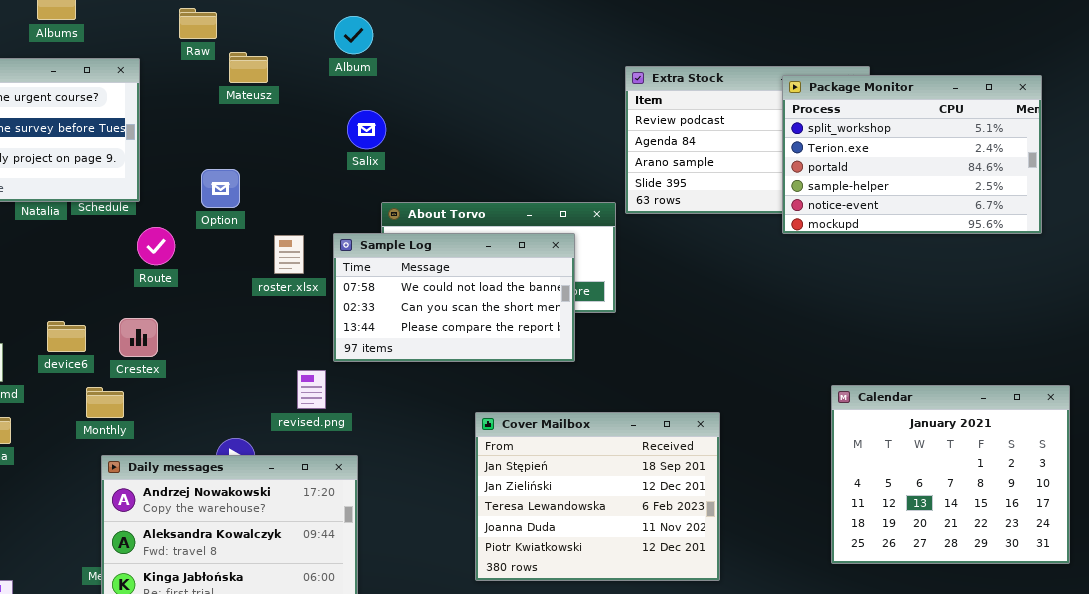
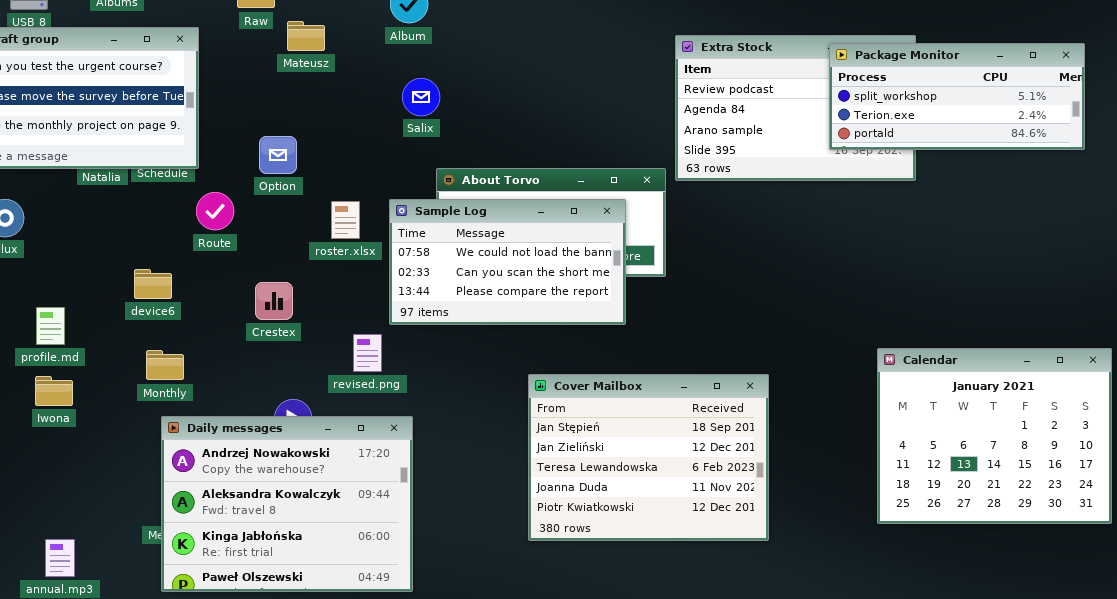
Package Monitor: [782,75,1042,234] -> [829,43,1085,150], resized
Crestex: [119,318,158,357] -> [255,282,293,320], moved
device6: [47,321,86,352] -> [134,269,172,299], moved

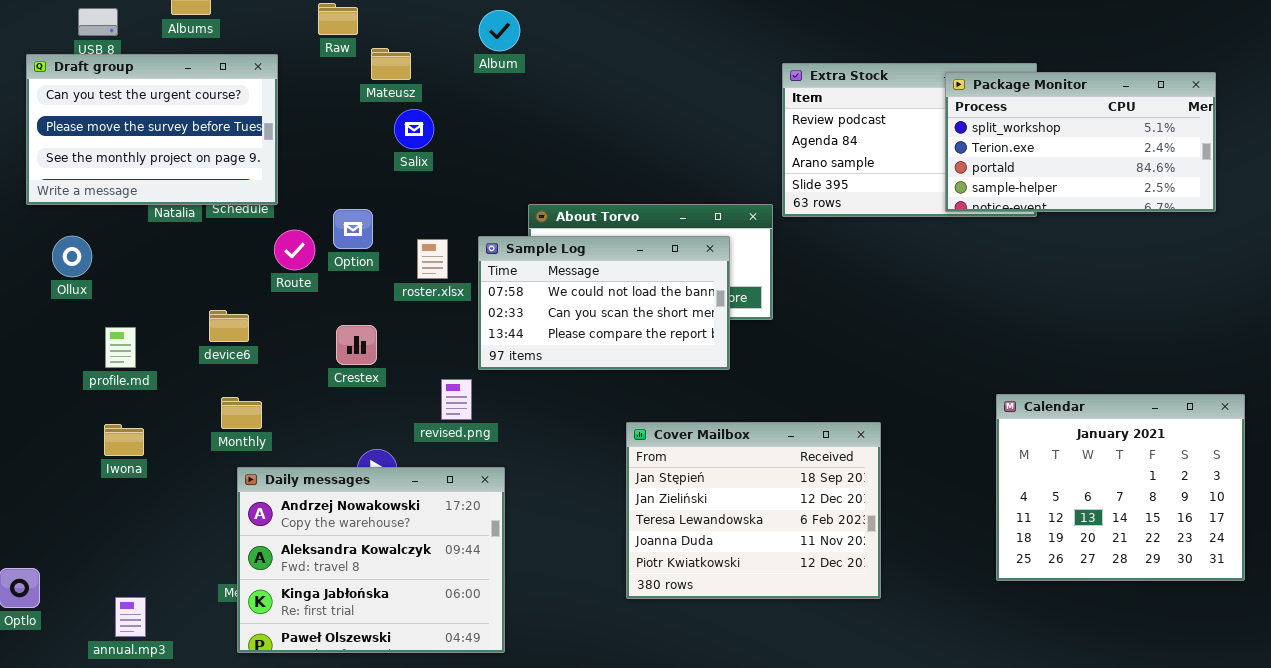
Package Monitor: [829,43,1085,150] -> [945,72,1216,212], resized
Salix: [402,78,440,116] -> [394,109,434,149], moved
Option: [259,136,297,174] -> [333,209,373,249], moved
profile.md: [36,307,65,345] -> [105,327,136,368], moved

